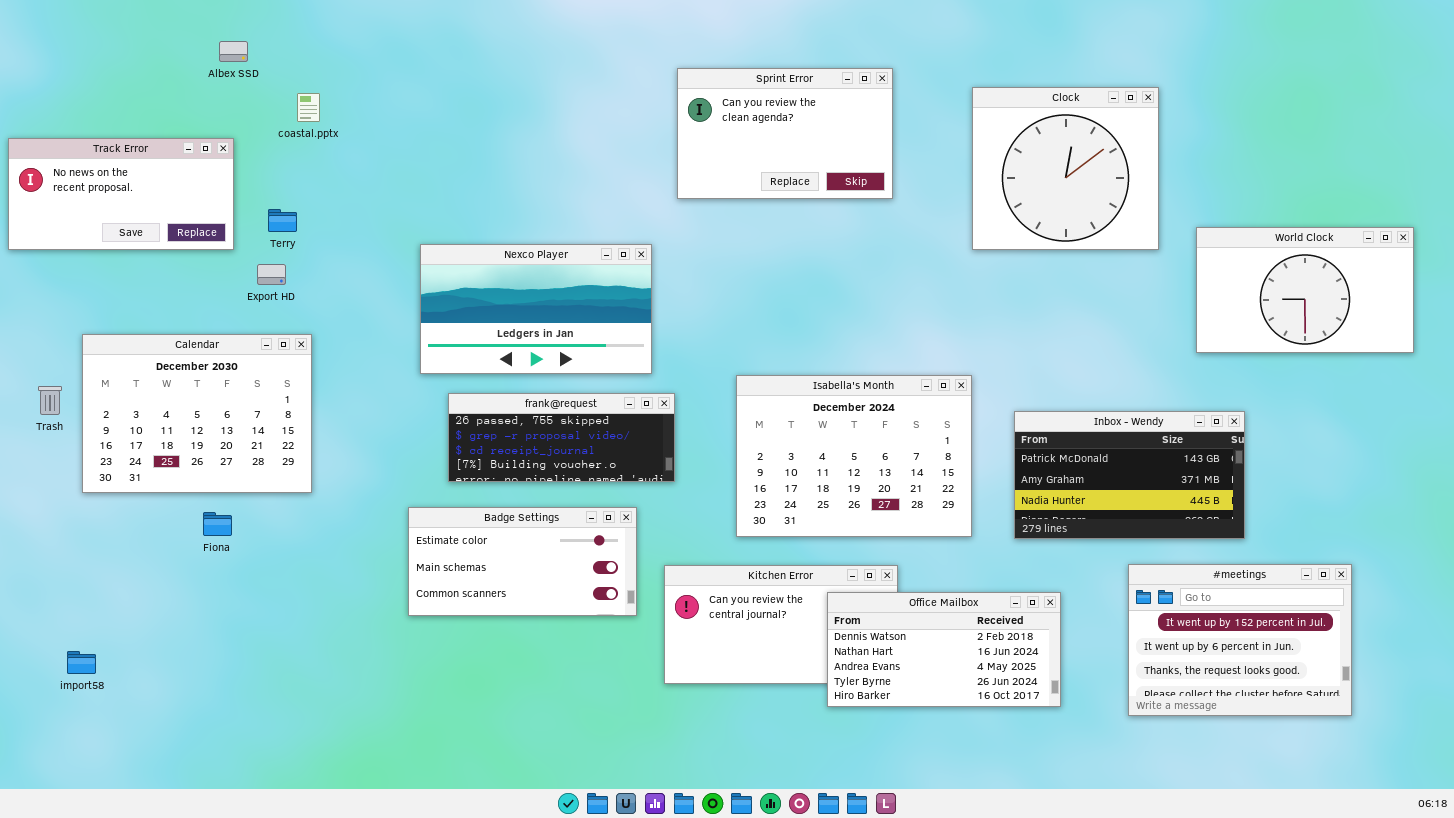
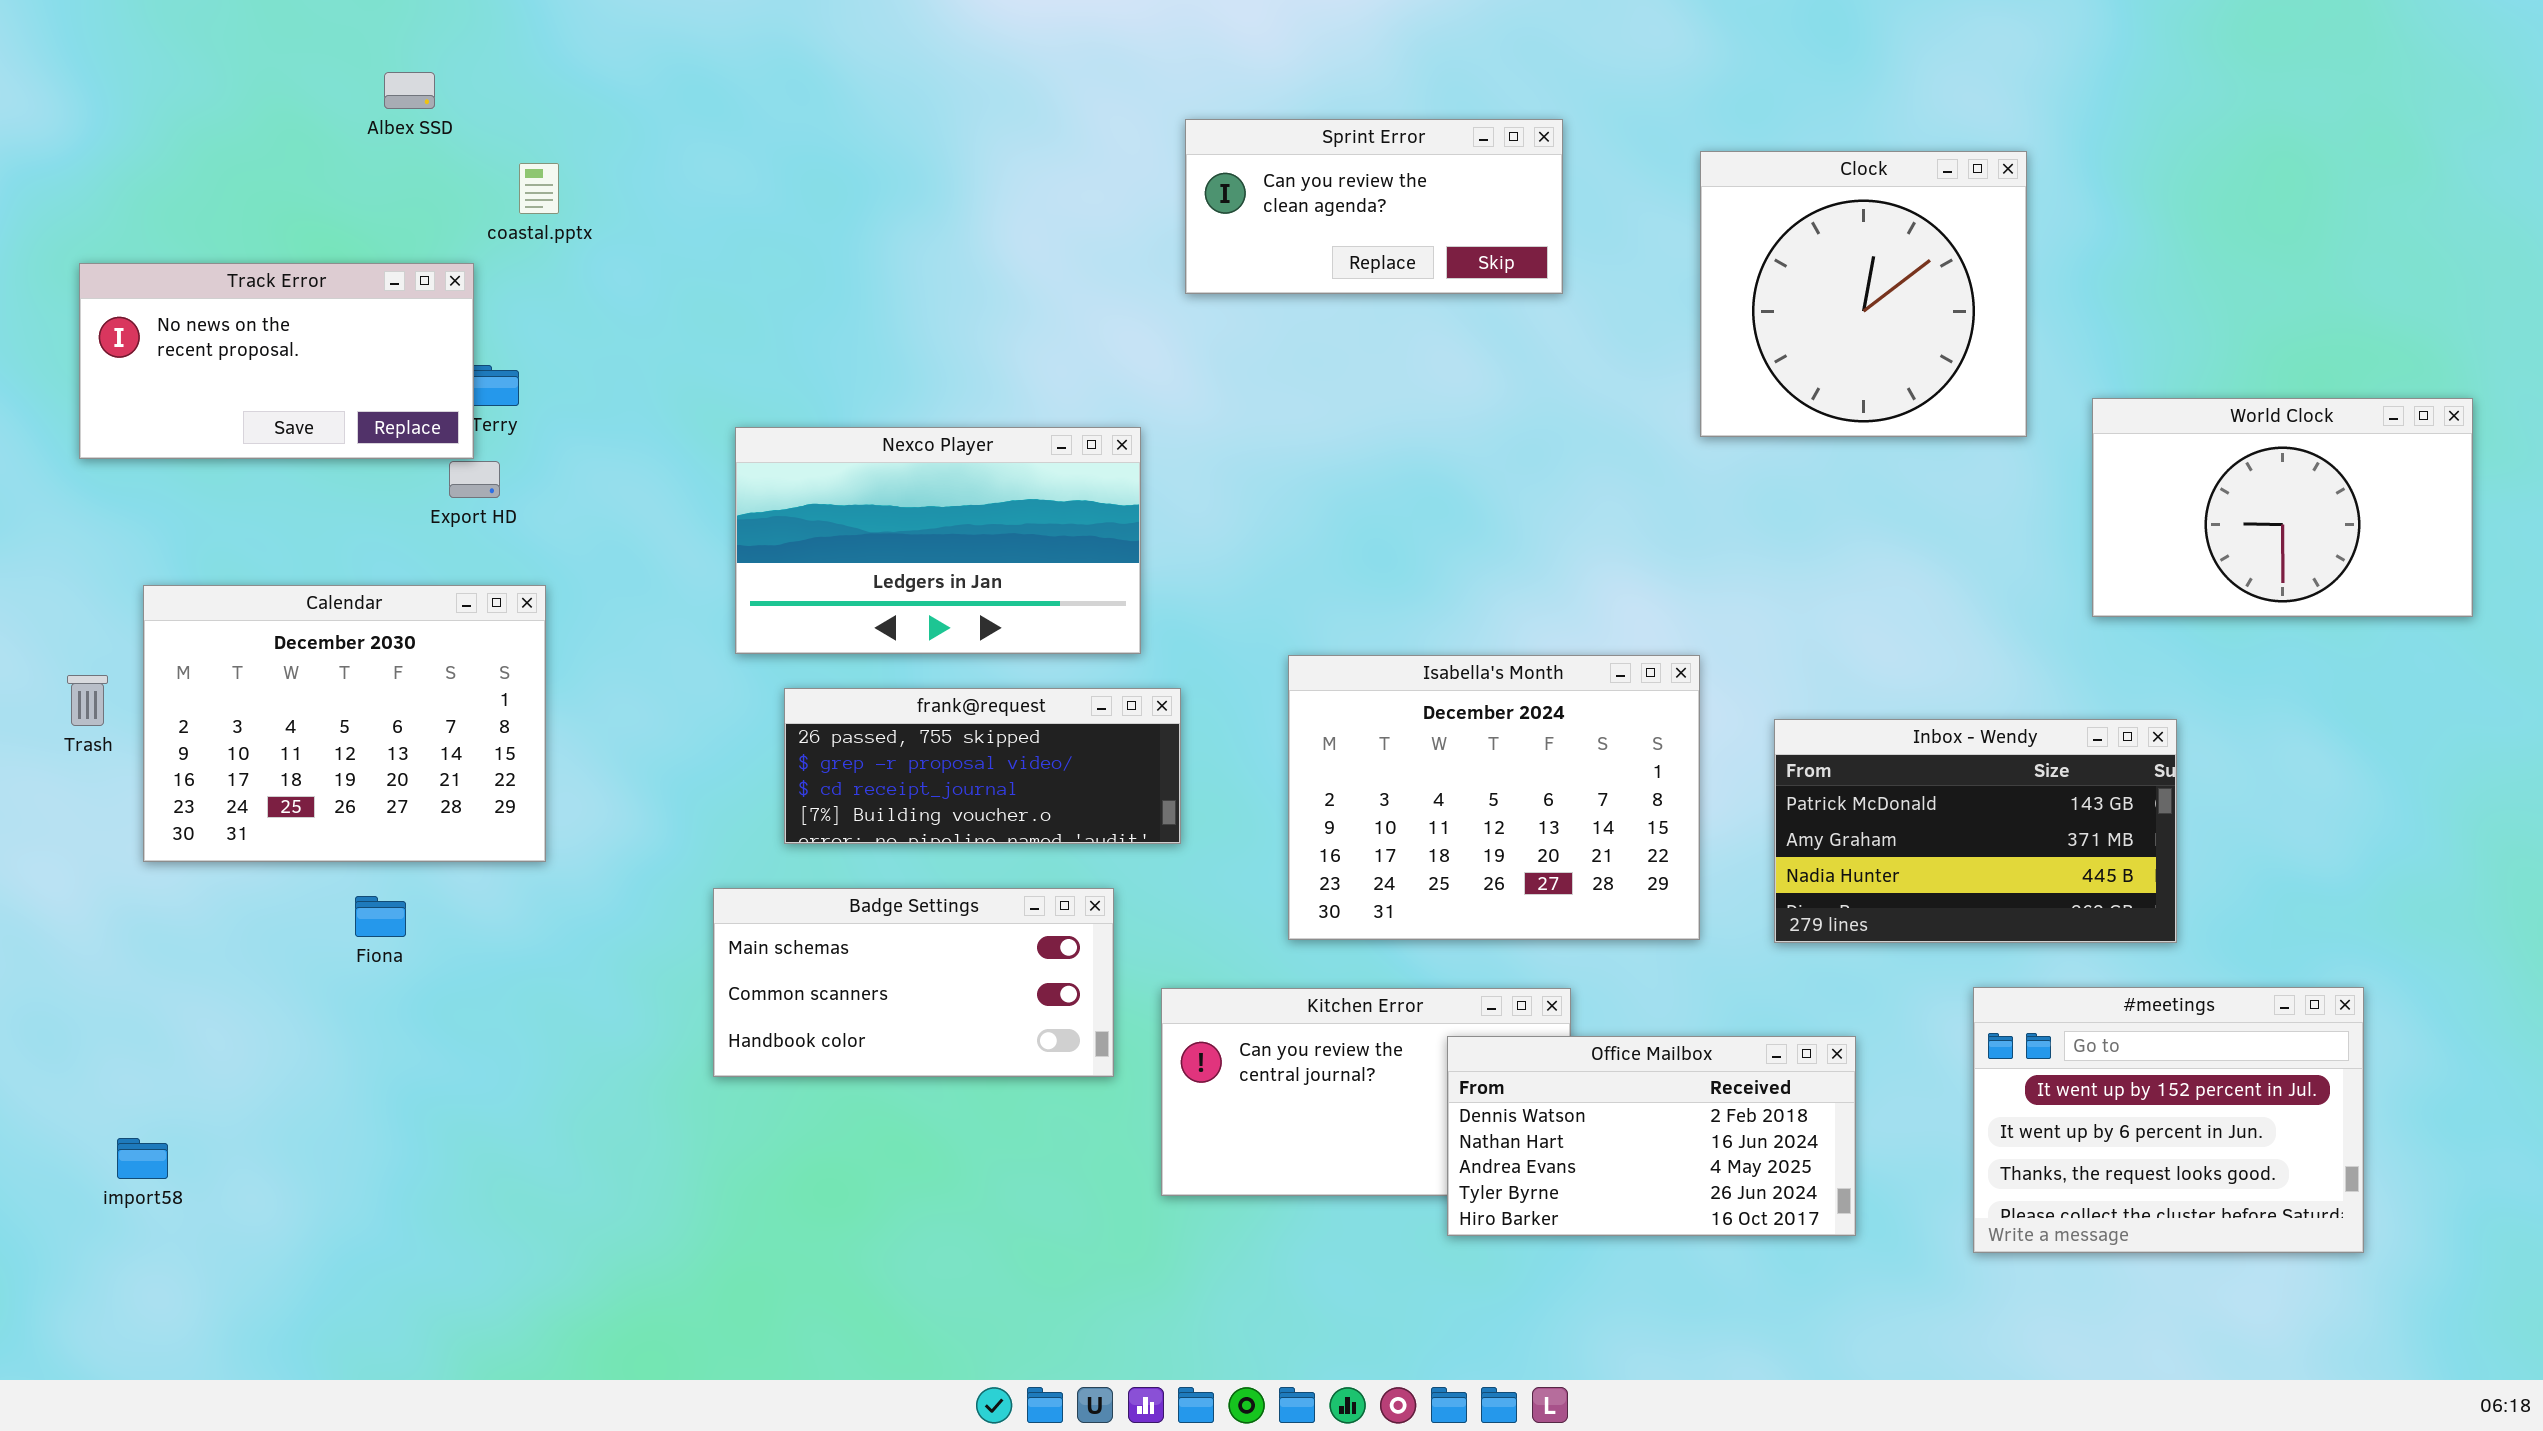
Sprint Error: [677,68,893,199] -> [1185,119,1563,294], resized
Track Error: [8,138,234,250] -> [79,263,474,459], moved
Badge Settings: [408,507,637,616] -> [713,888,1114,1077], scrolled down 1 row

